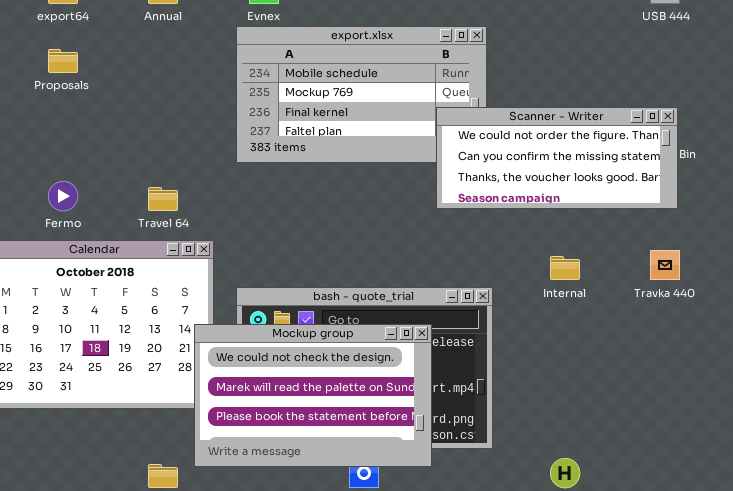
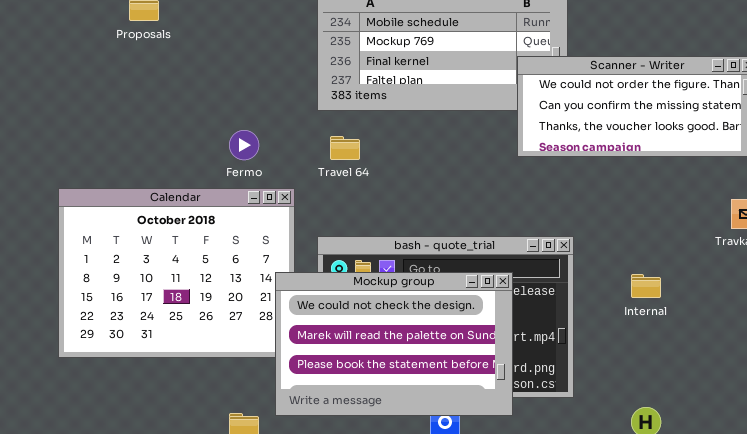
Fermo: [48,181,78,211] -> [229,130,259,160], moved
Travel 64: [148,187,178,211] -> [330,136,360,160], moved
Internal: [550,256,580,280] -> [631,274,661,298], moved

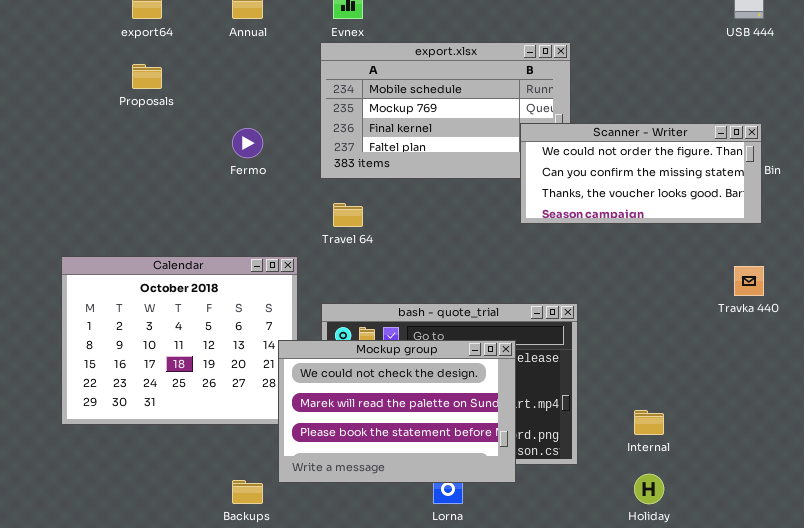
Fermo: [229,130,259,160] -> [232,128,263,158], moved
Internal: [631,274,661,298] -> [634,410,664,435], moved

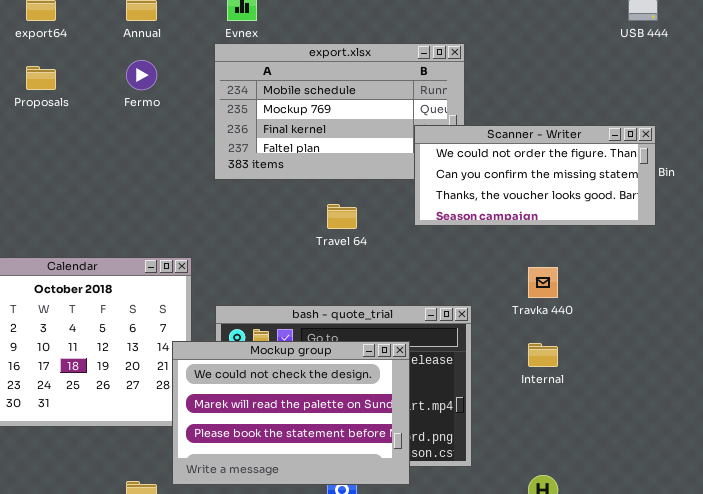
Fermo: [232,128,263,158] -> [126,60,157,90], moved
Travel 64: [333,203,363,227] -> [327,204,357,229], moved
Travka 440: [734,266,764,296] -> [528,267,558,298], moved
Internal: [634,410,664,435] -> [528,343,558,367], moved

